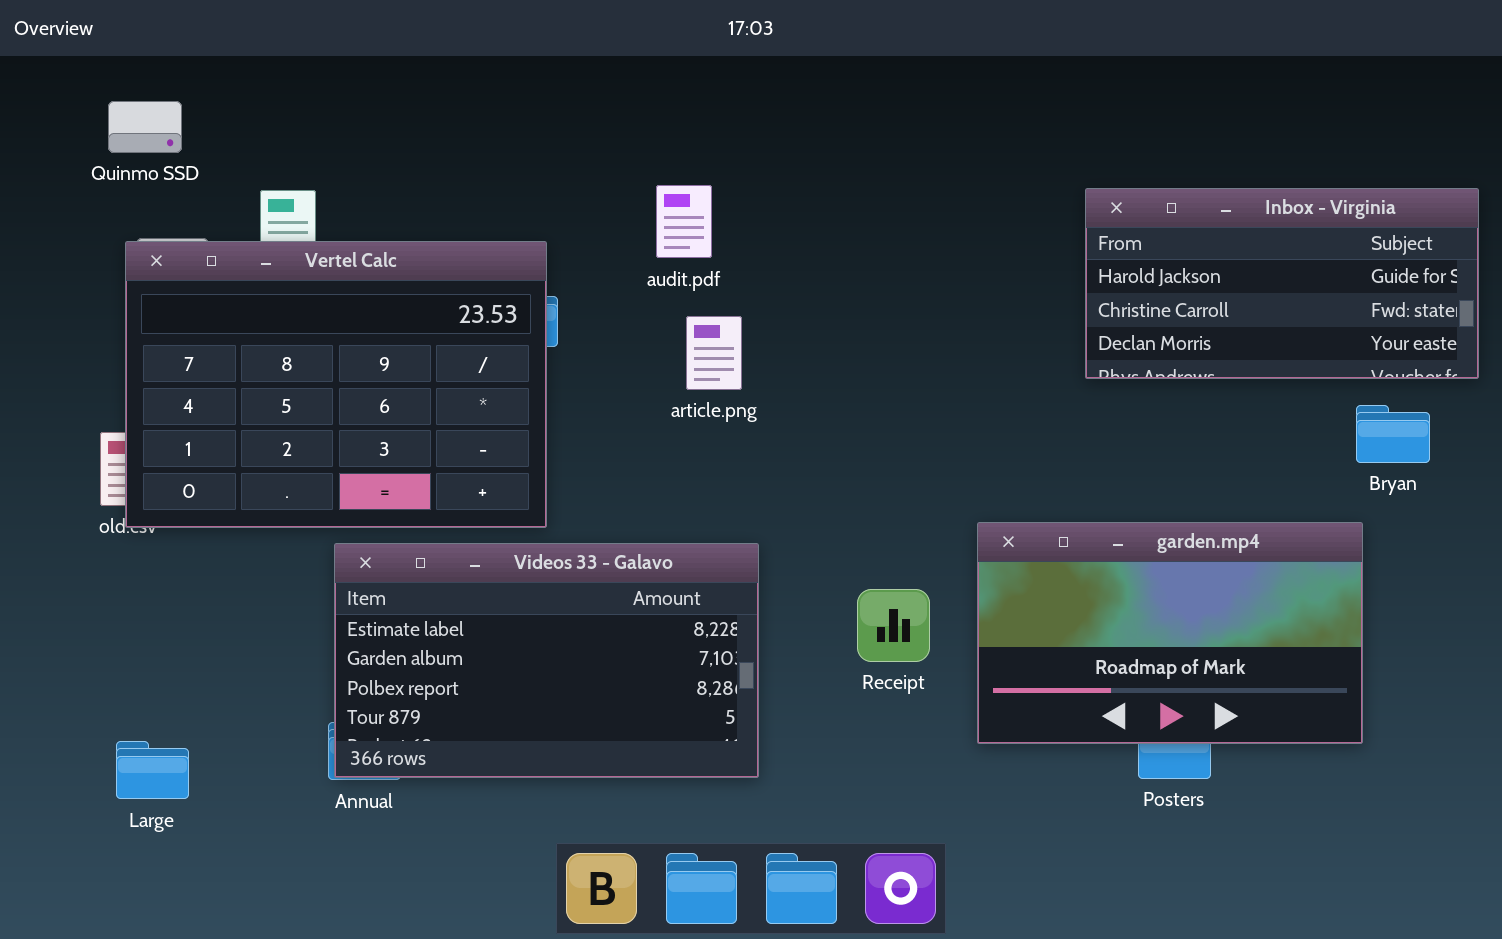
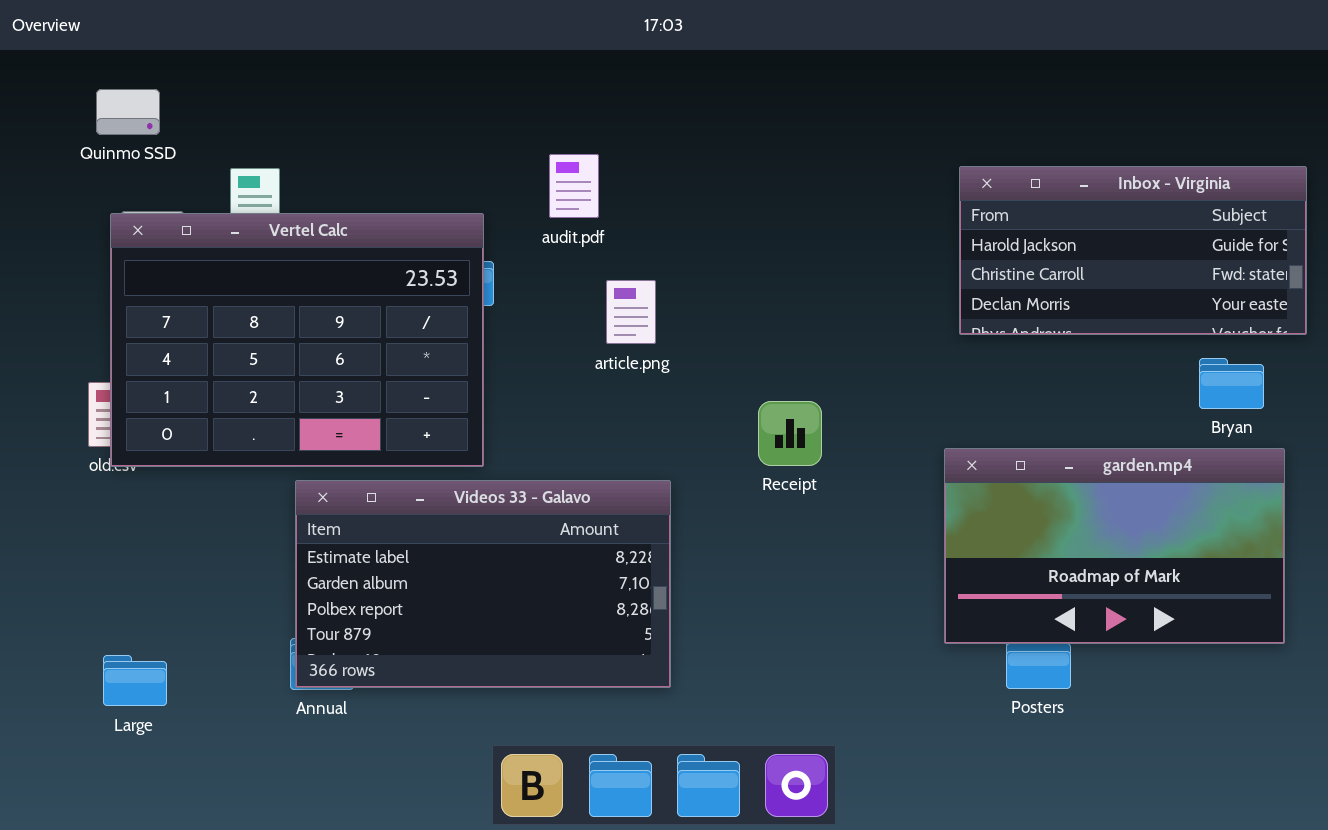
audit.pdf: [656,185,712,258] -> [549,154,599,218], moved
garden.mp4: [977,522,1363,744] -> [944,448,1285,644], moved
Receipt: [857,589,930,662] -> [758,401,822,466], moved

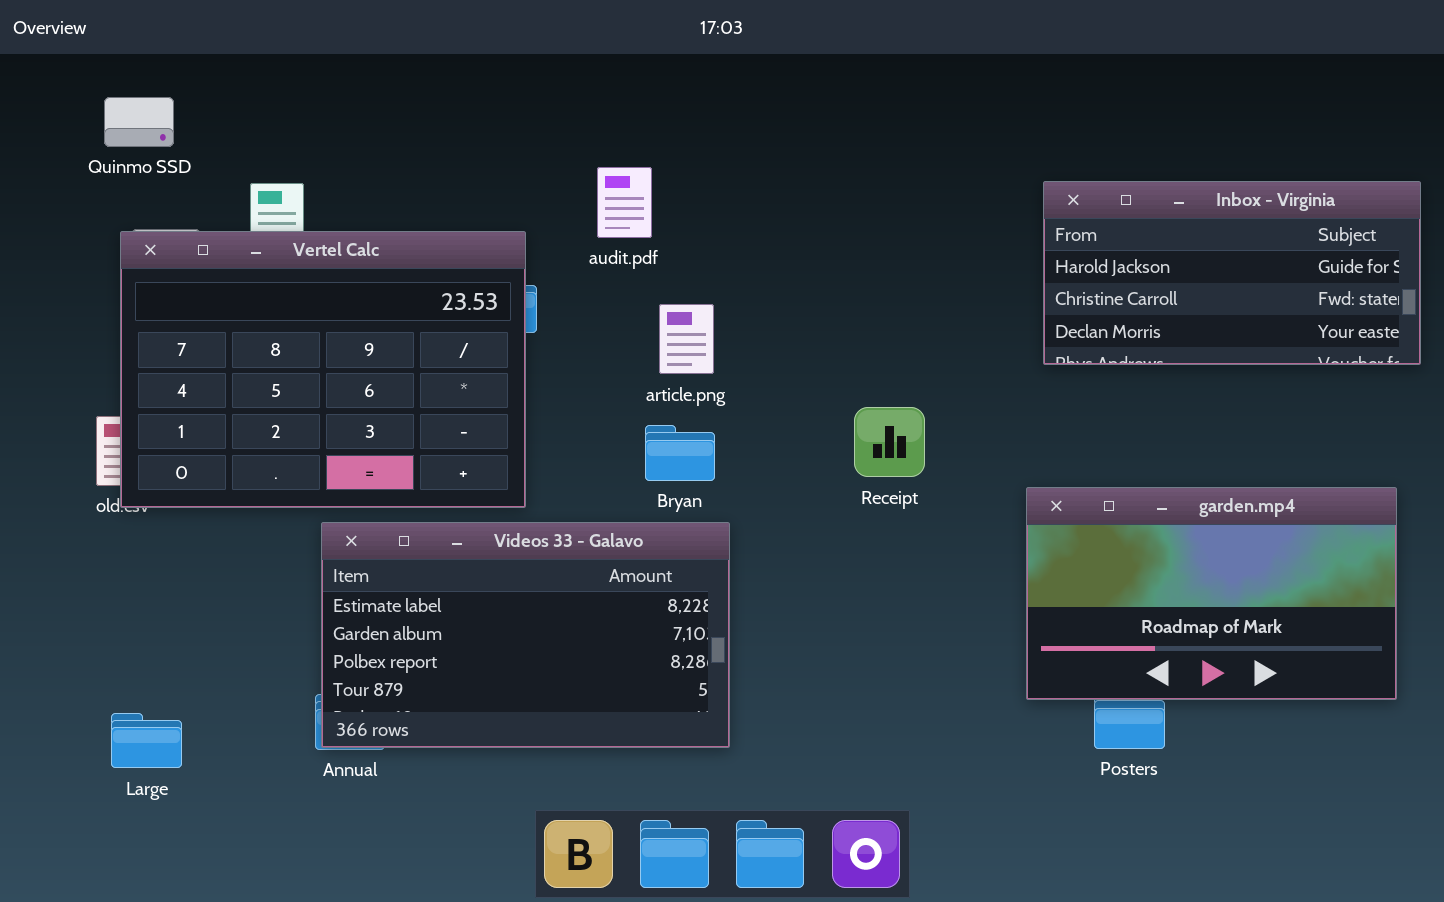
Bryan: [1199,358,1264,409] -> [645,425,715,481], moved
Receipt: [758,401,822,466] -> [854,407,925,477], moved

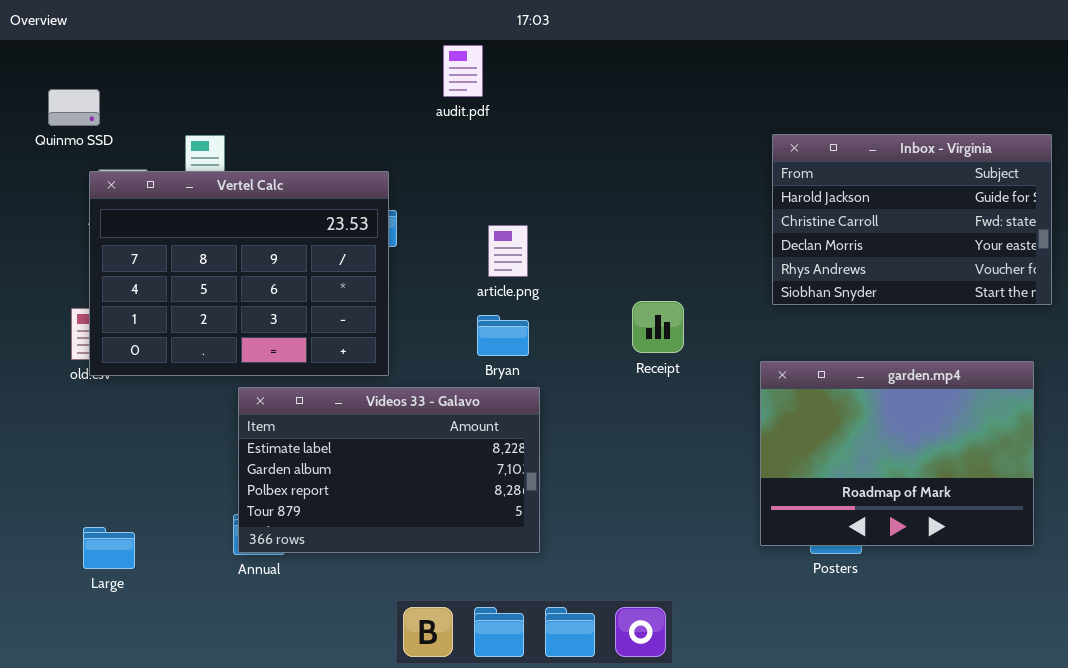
Quinmo SSD: [104,97,174,147] -> [48,89,100,126], moved
audit.pdf: [597,167,652,238] -> [443,45,483,97], moved
Inbox - Virginia: [1043,181,1421,365] -> [772,134,1052,305], resized
garden.mp4: [1026,487,1397,700] -> [760,361,1034,546], resized

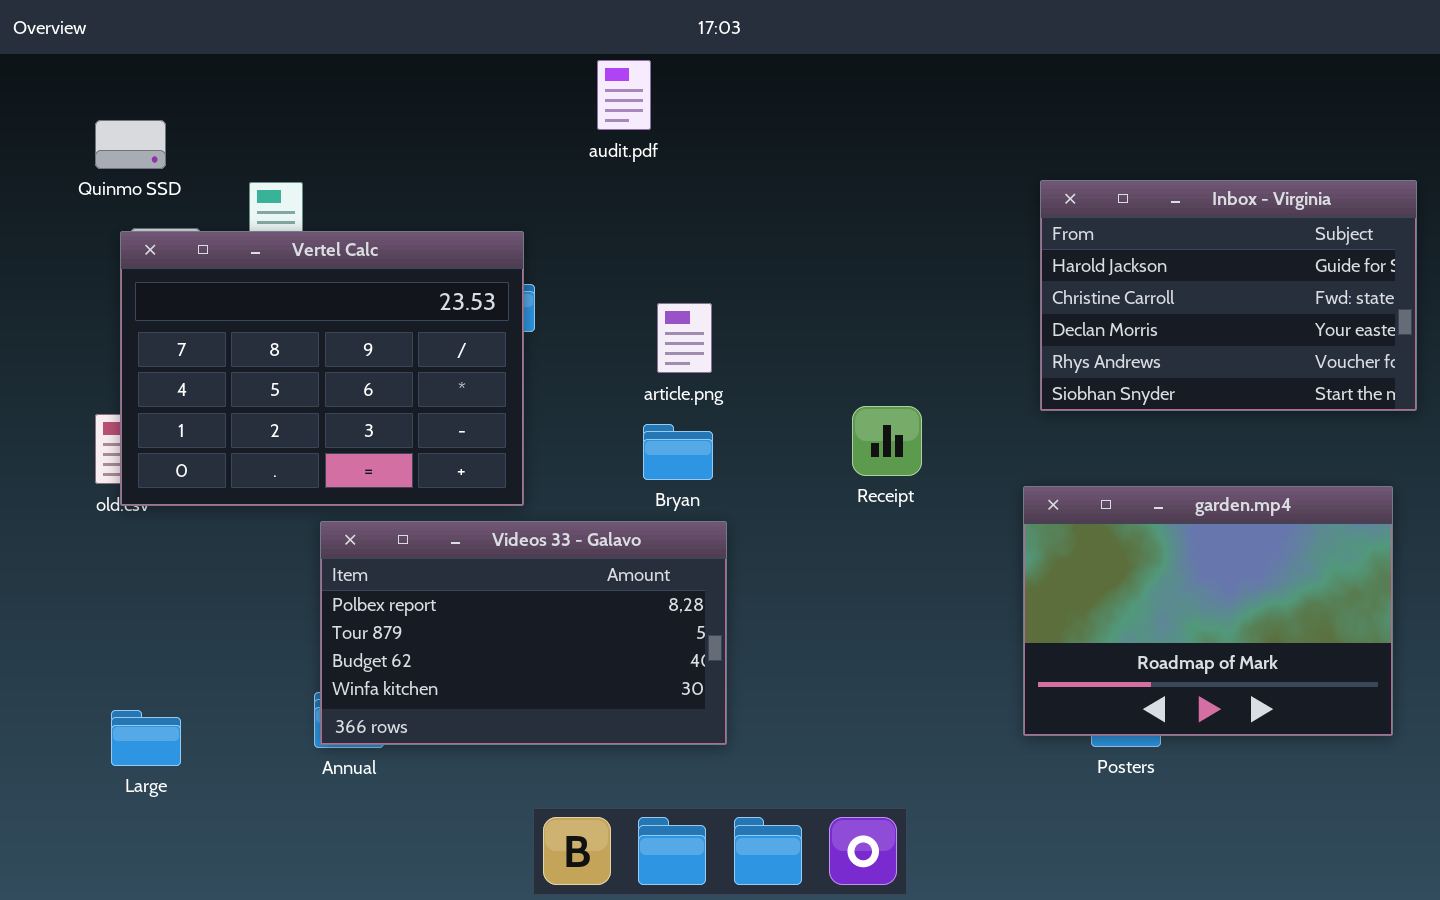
Quinmo SSD: [48,89,100,126] -> [95,120,166,169], moved
Videos 33 - Galavo: [238,387,540,553] -> [320,521,727,745], scrolled down 2 rows

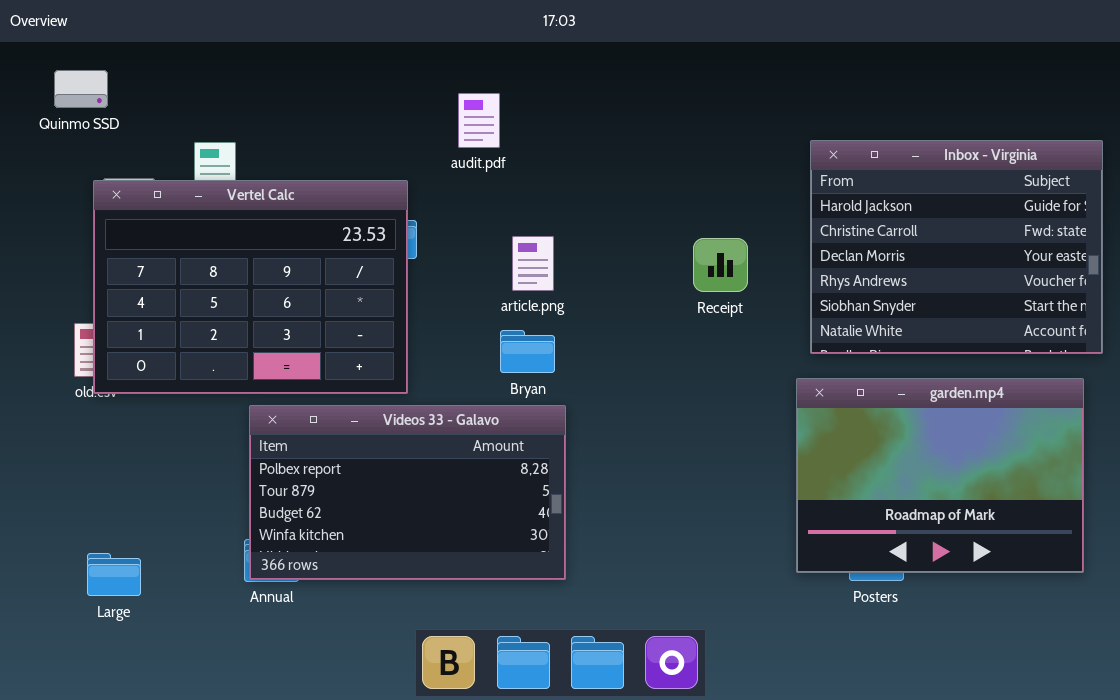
audit.pdf: [597,60,651,130] -> [458,93,500,148], moved
Quinmo SSD: [95,120,166,169] -> [54,70,108,108], moved
Inbox - Virginia: [1040,180,1417,411] -> [810,140,1103,354], resized
Receipt: [852,406,922,476] -> [693,238,748,292], moved

